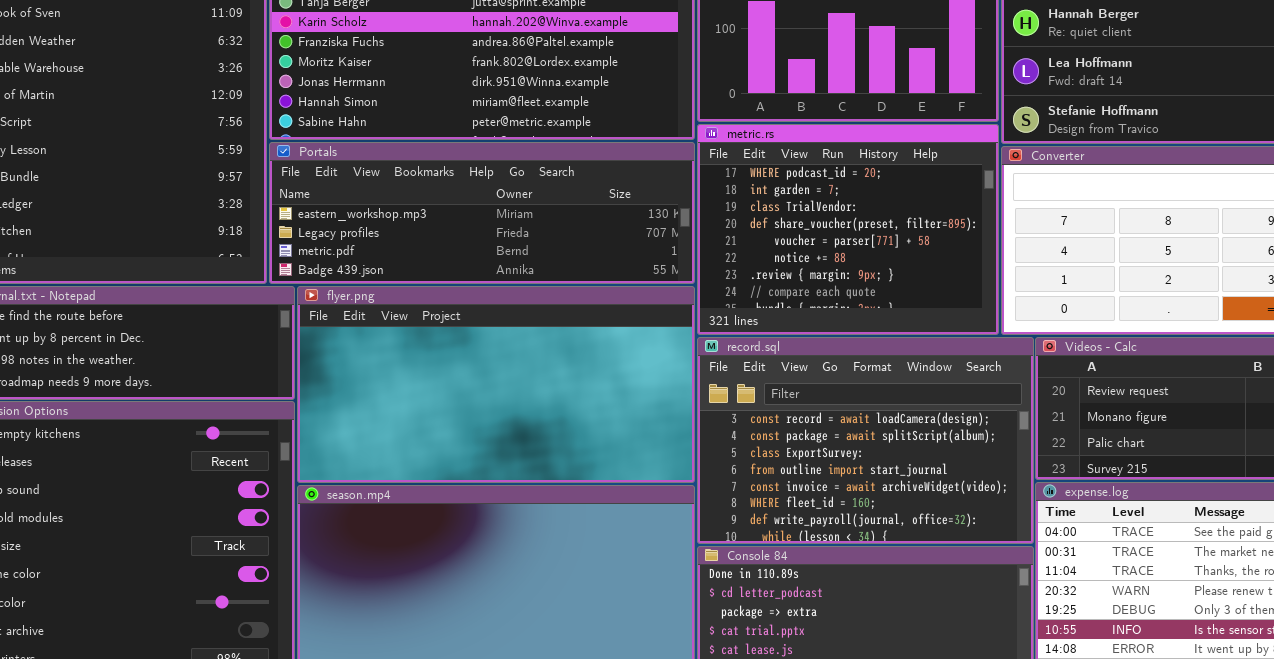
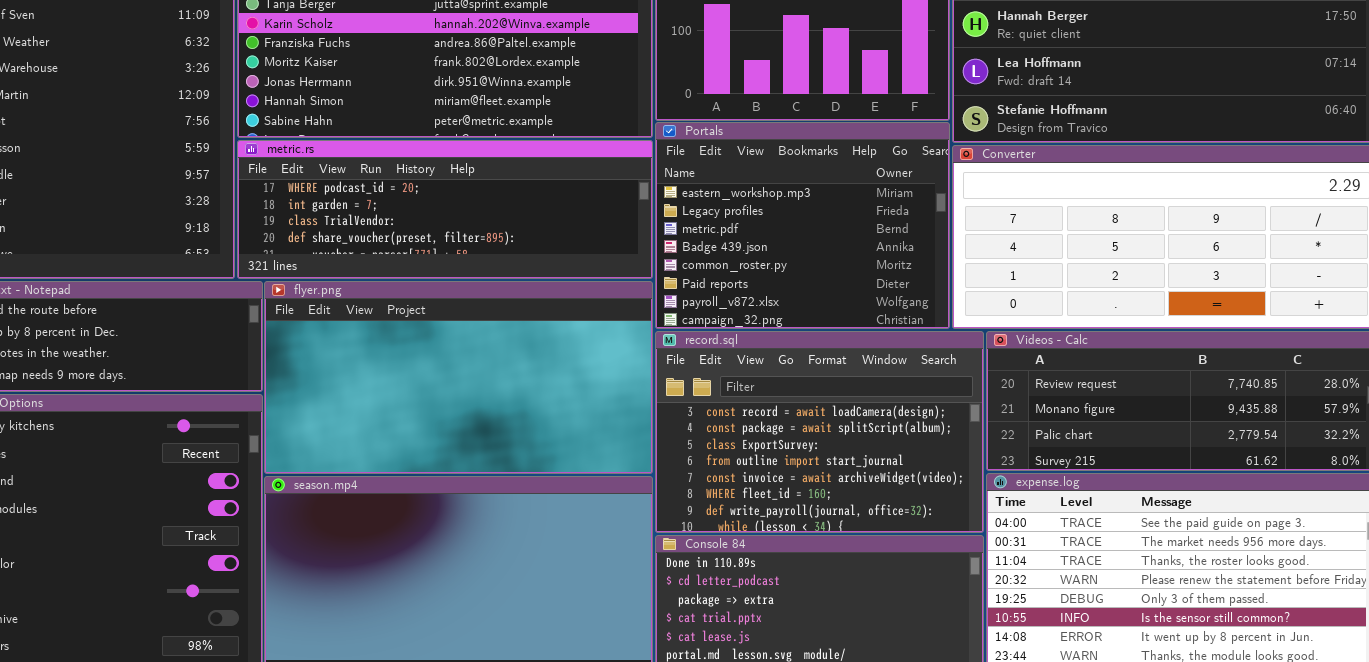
metric.rs: [697,124,999,335] -> [237,140,653,279], moved, resized
Portals: [269,142,695,284] -> [655,122,950,329], moved, resized

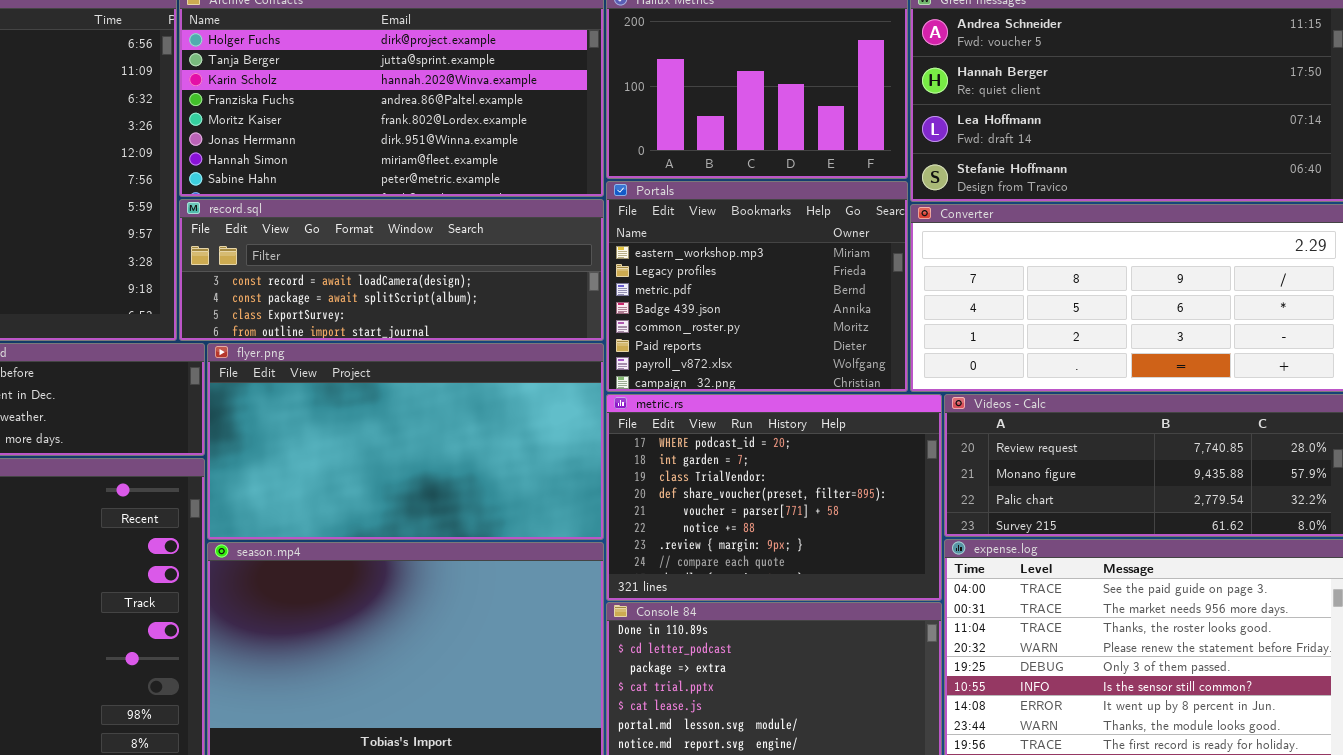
metric.rs: [237,140,653,279] -> [606,394,942,601], moved, resized
record.sql: [655,331,984,533] -> [179,199,604,341], moved, resized

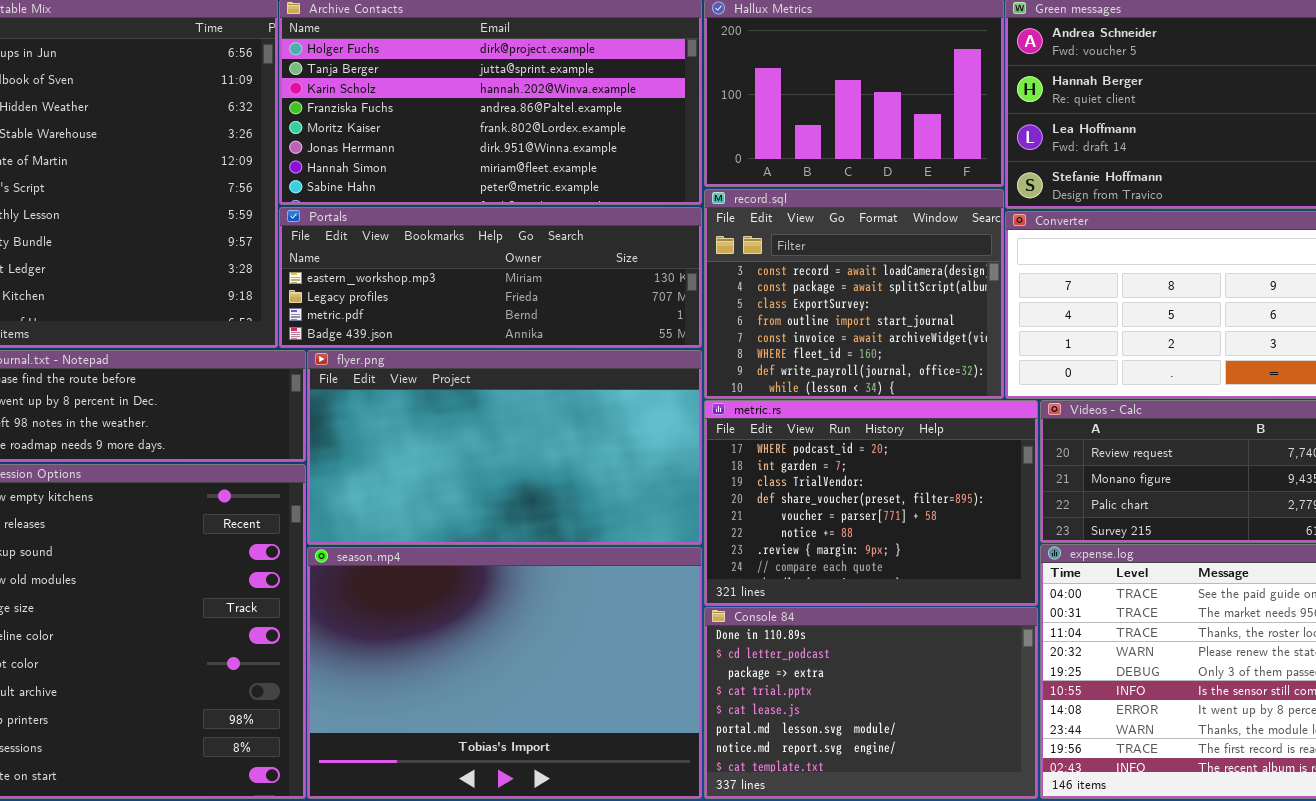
Portals: [606,181,908,392] -> [279,207,702,348], moved, resized
record.sql: [179,199,604,341] -> [704,189,1004,399], moved, resized

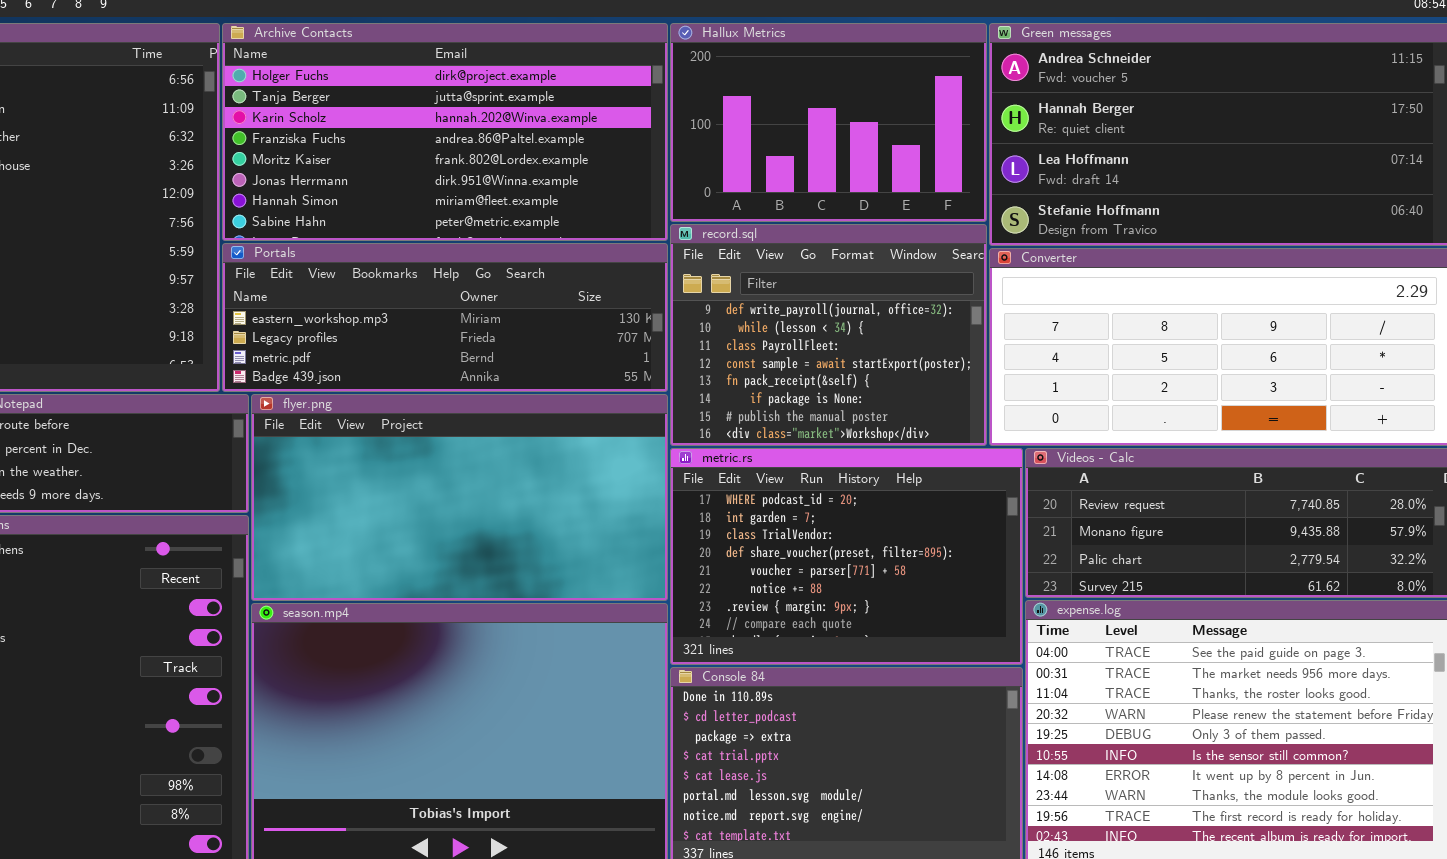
record.sql: [704,189,1004,399] -> [670,224,987,446], scrolled down 6 rows

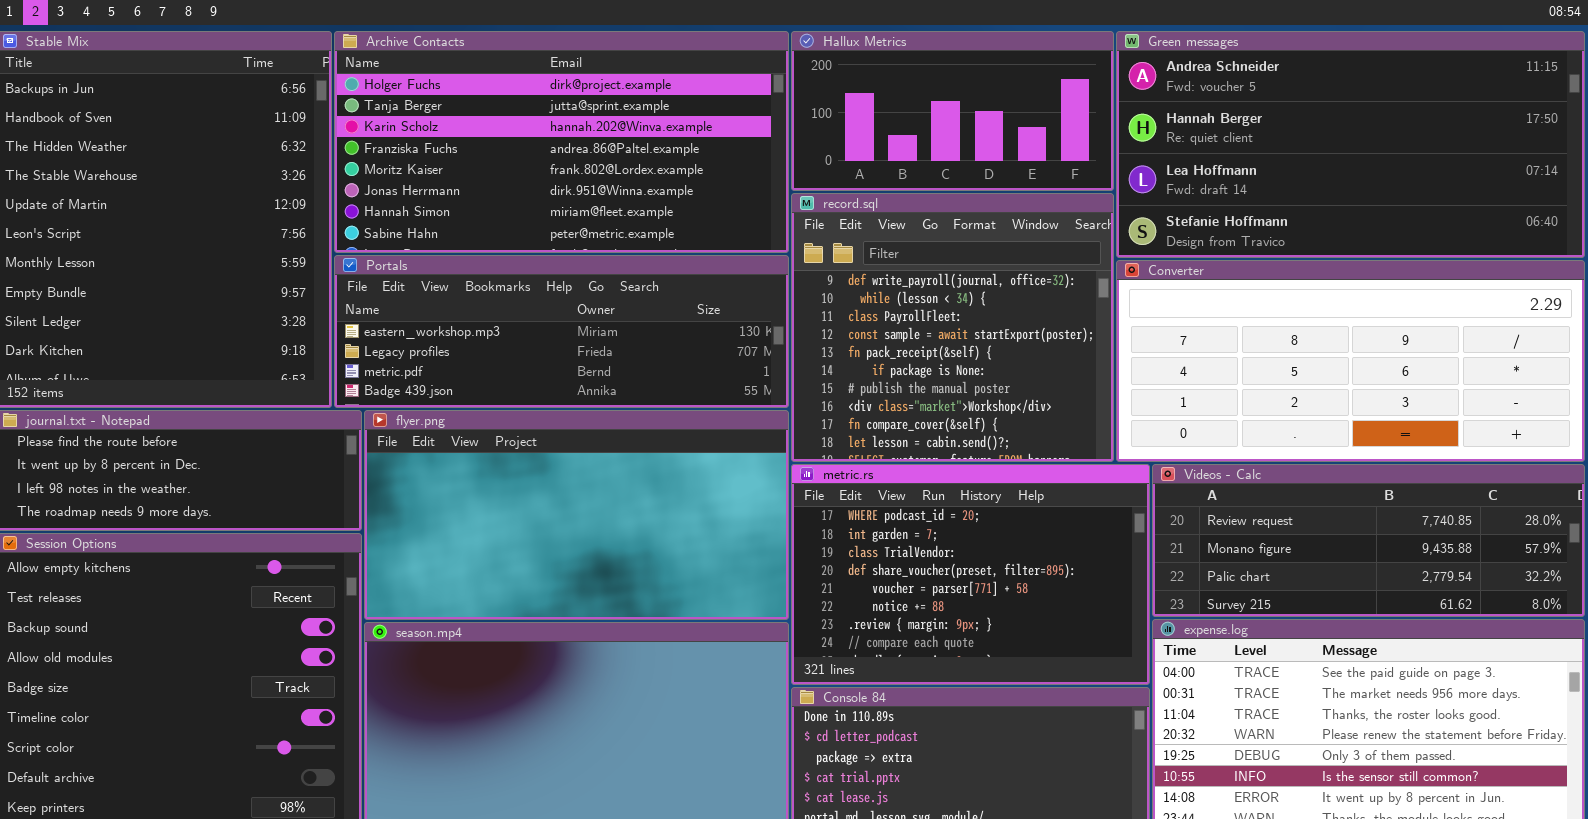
Hallux Metrics: [670,23,987,222] -> [791,31,1114,191], resized
record.sql: [670,224,987,446] -> [791,193,1114,462], resized

